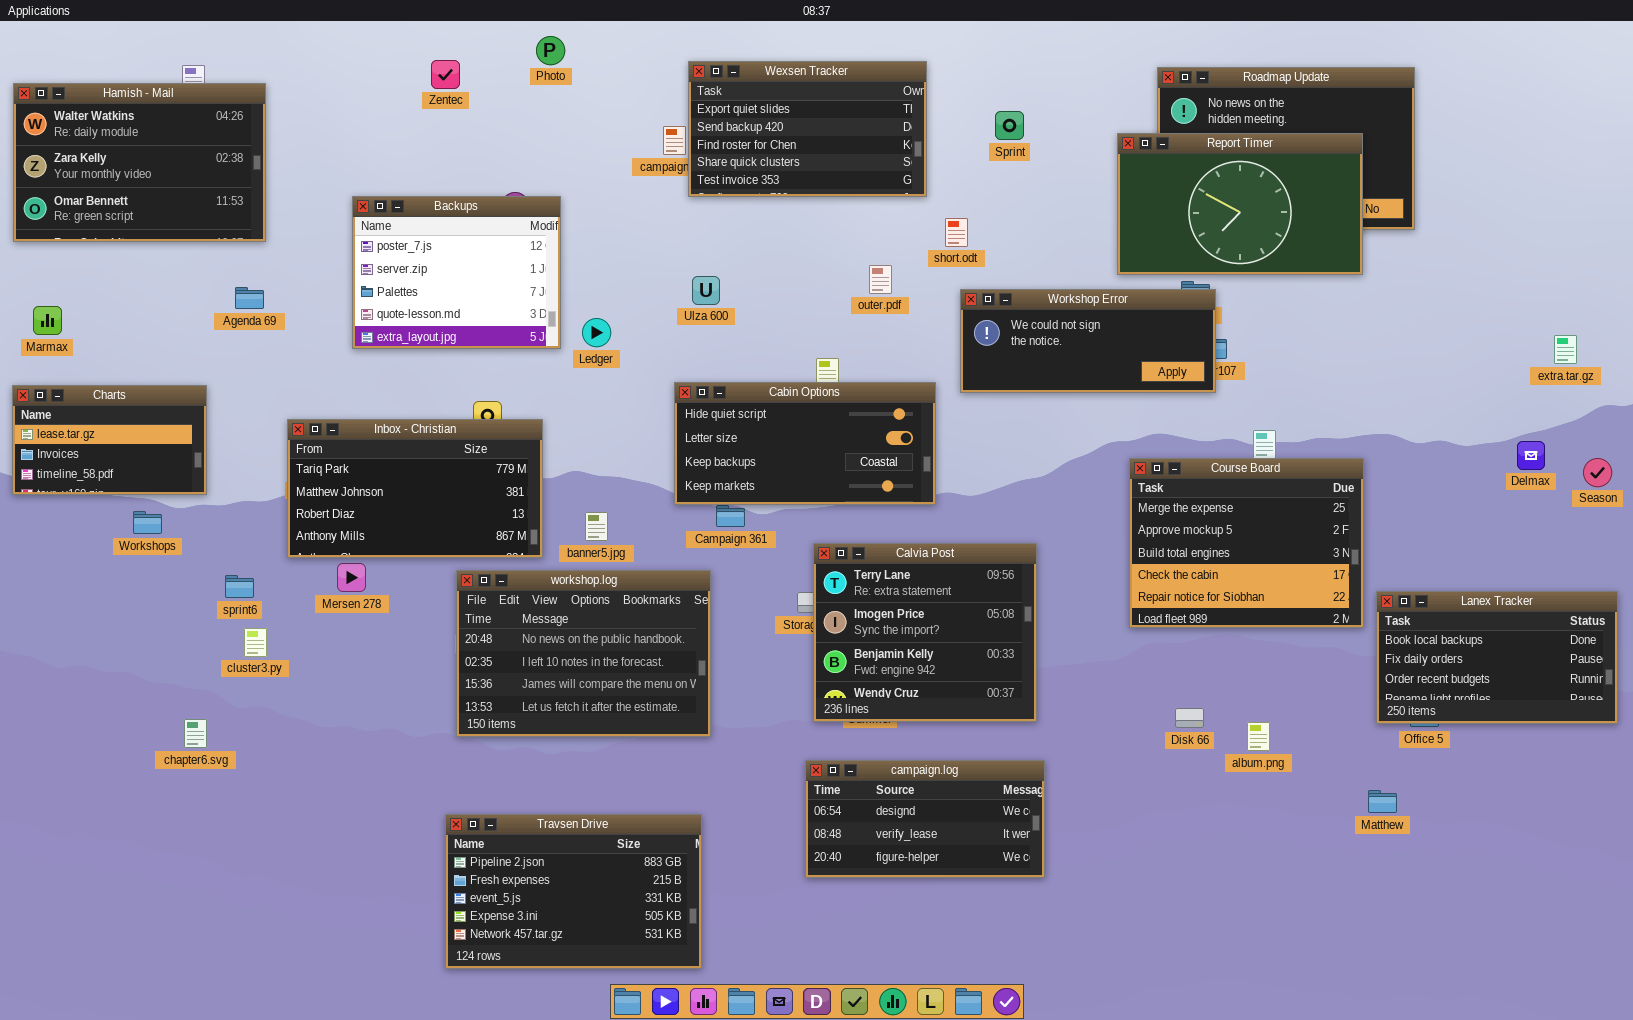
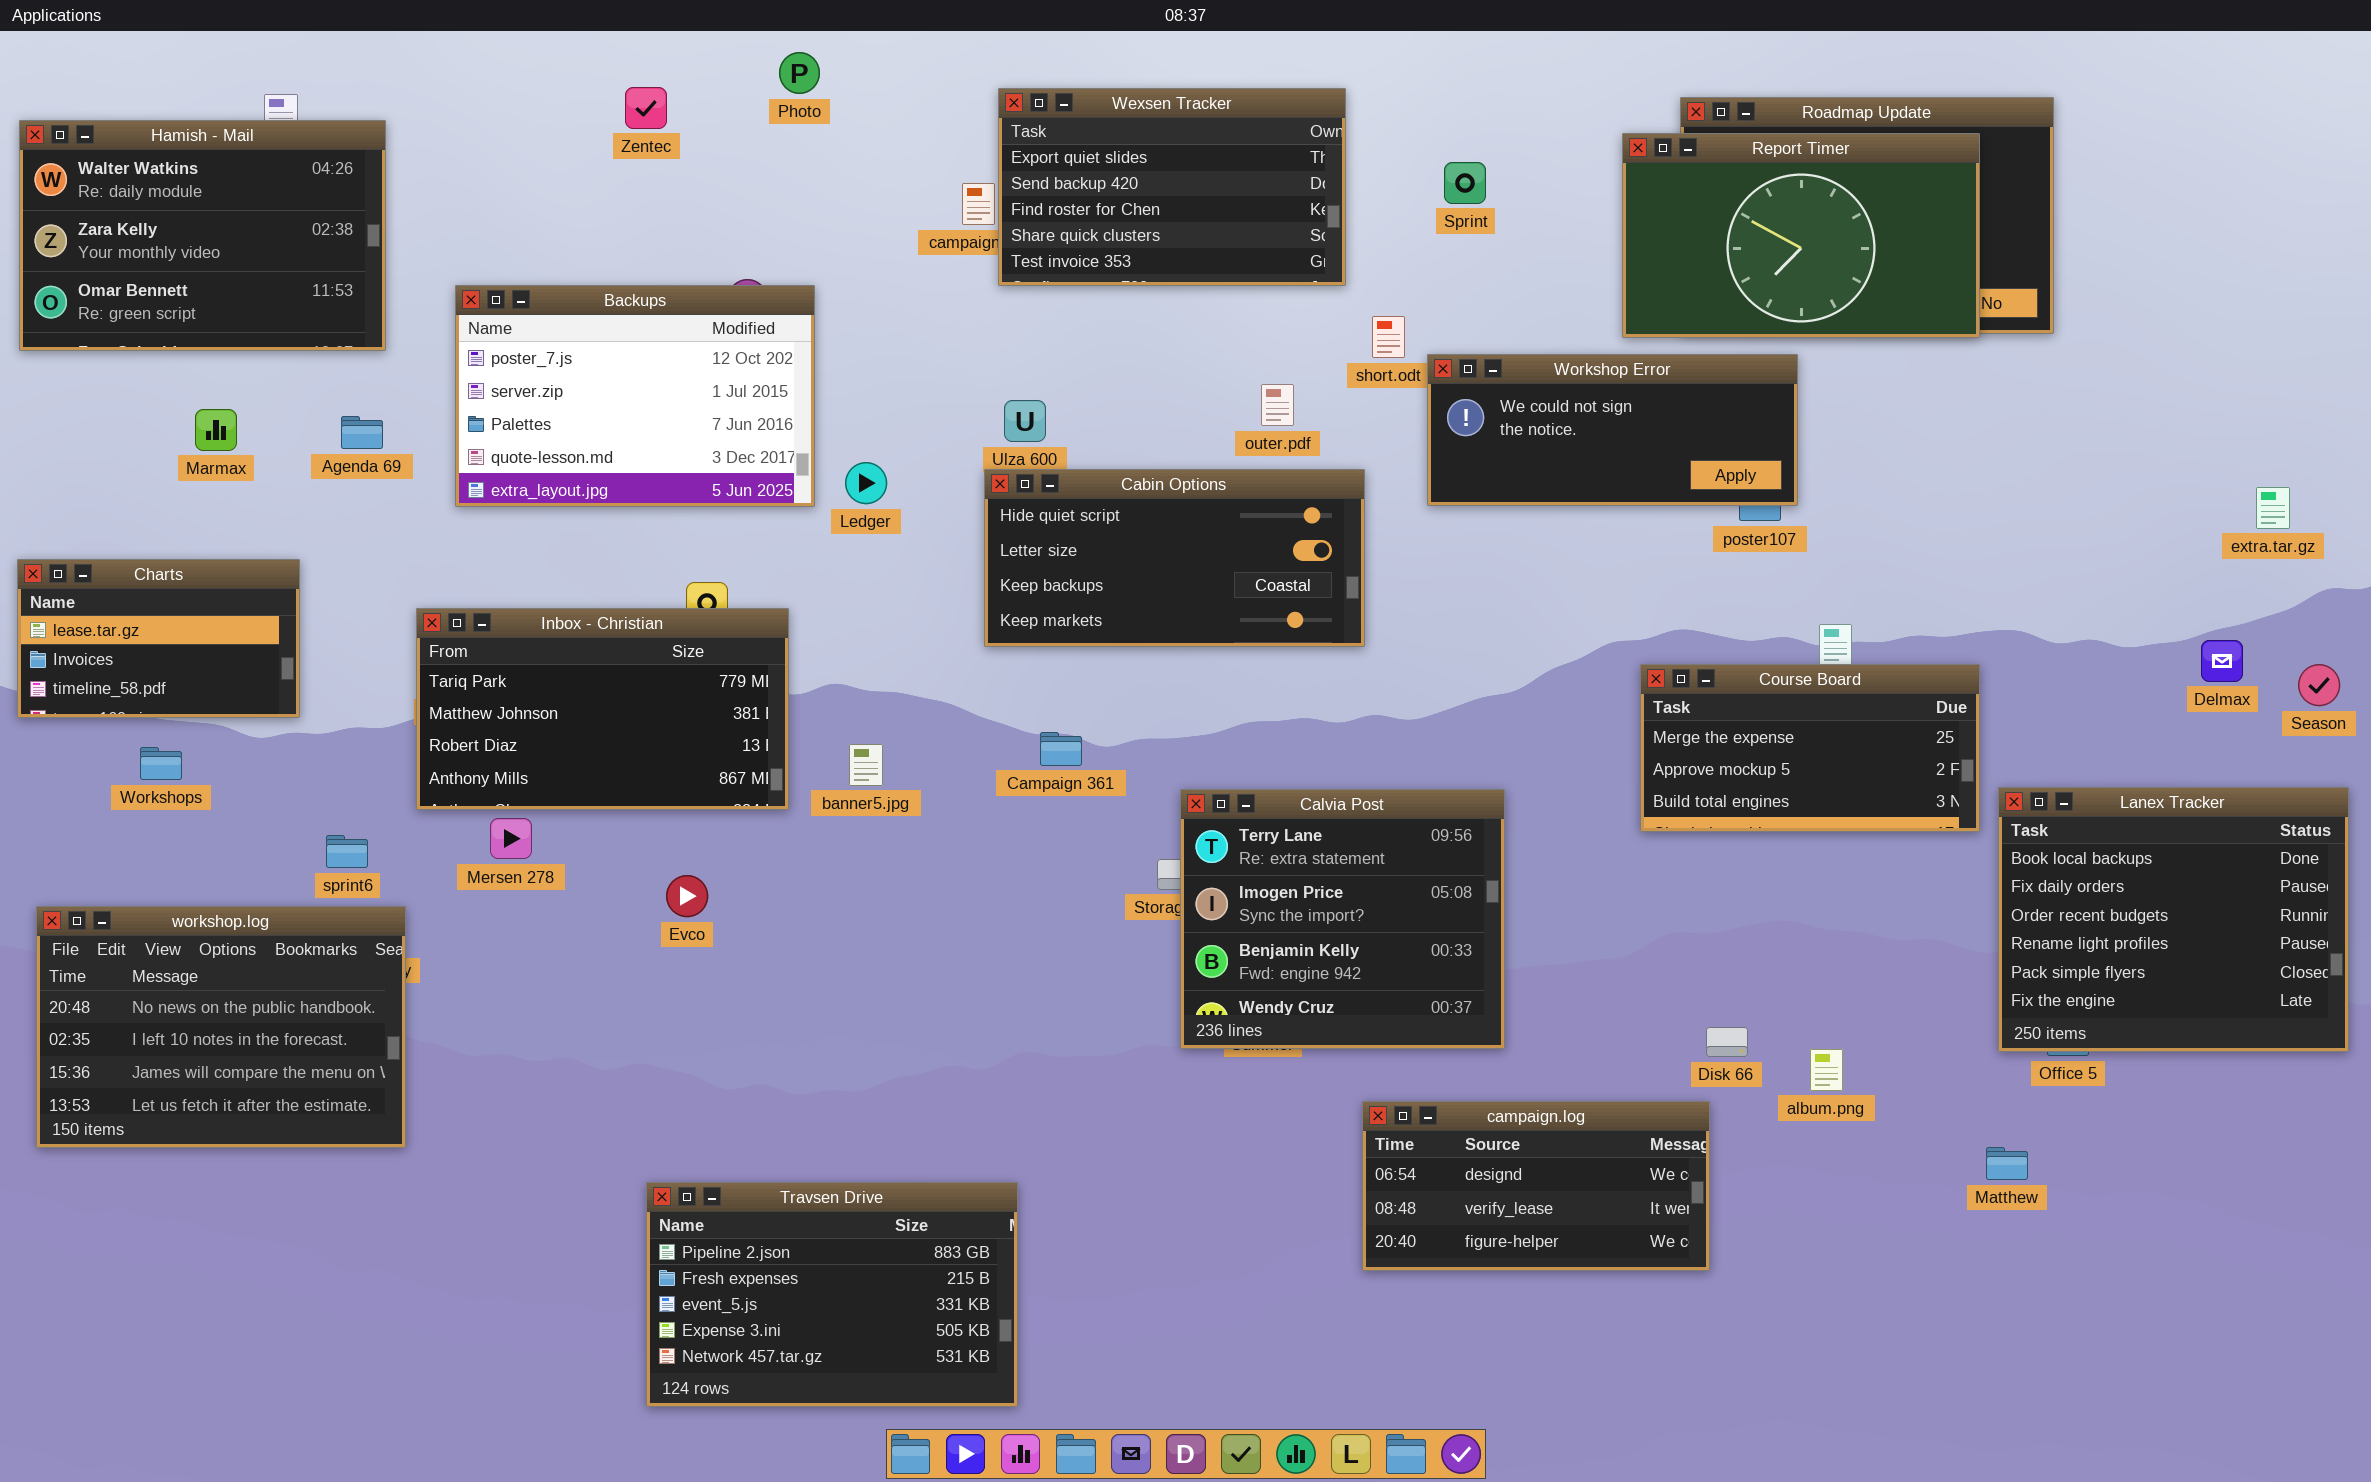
Report Timer: [1117,133,1363,275] -> [1622,133,1980,338], moved
Backups: [352,196,561,349] -> [455,285,815,507], resized
Workshop Error: [960,289,1216,393] -> [1427,354,1798,506], moved
Marmax: [33,306,62,335] -> [195,409,237,451], moved
Cabin Options: [674,382,936,505] -> [984,469,1365,647], moved
Course Board: [1129,458,1364,628] -> [1640,664,1980,832], resized
Workshops: [133,511,162,534] -> [140,747,182,780], moved
workshop.log: [456,570,711,737] -> [36,906,406,1148], moved
Lanex Tracker: [1376,591,1618,724] -> [1998,787,2349,1052], resized
campaign.log: [805,760,1045,878] -> [1362,1101,1710,1271], moved

